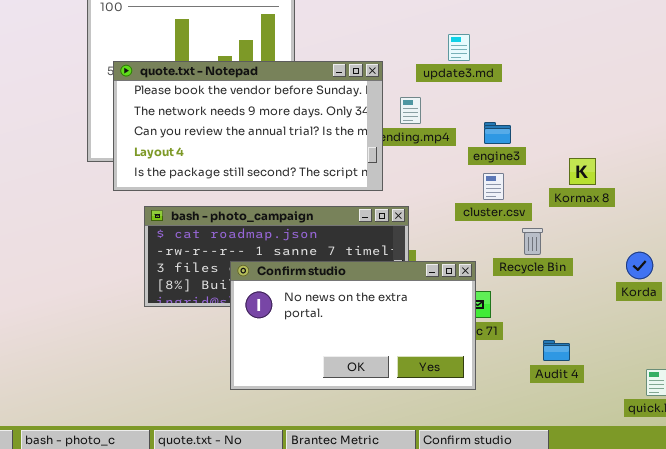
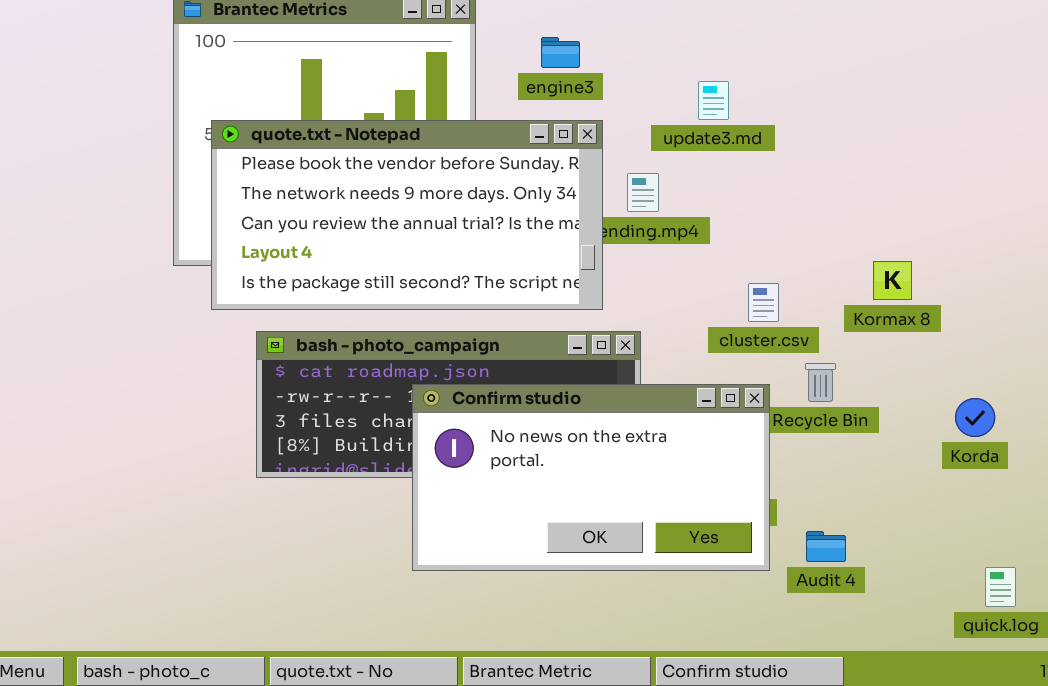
engine3: [484,122,511,144] -> [541,37,580,68], moved
Confirm studio: [230,261,476,390] -> [412,384,770,571], moved
Audit 4: [543,340,570,361] -> [806,531,846,562], moved

